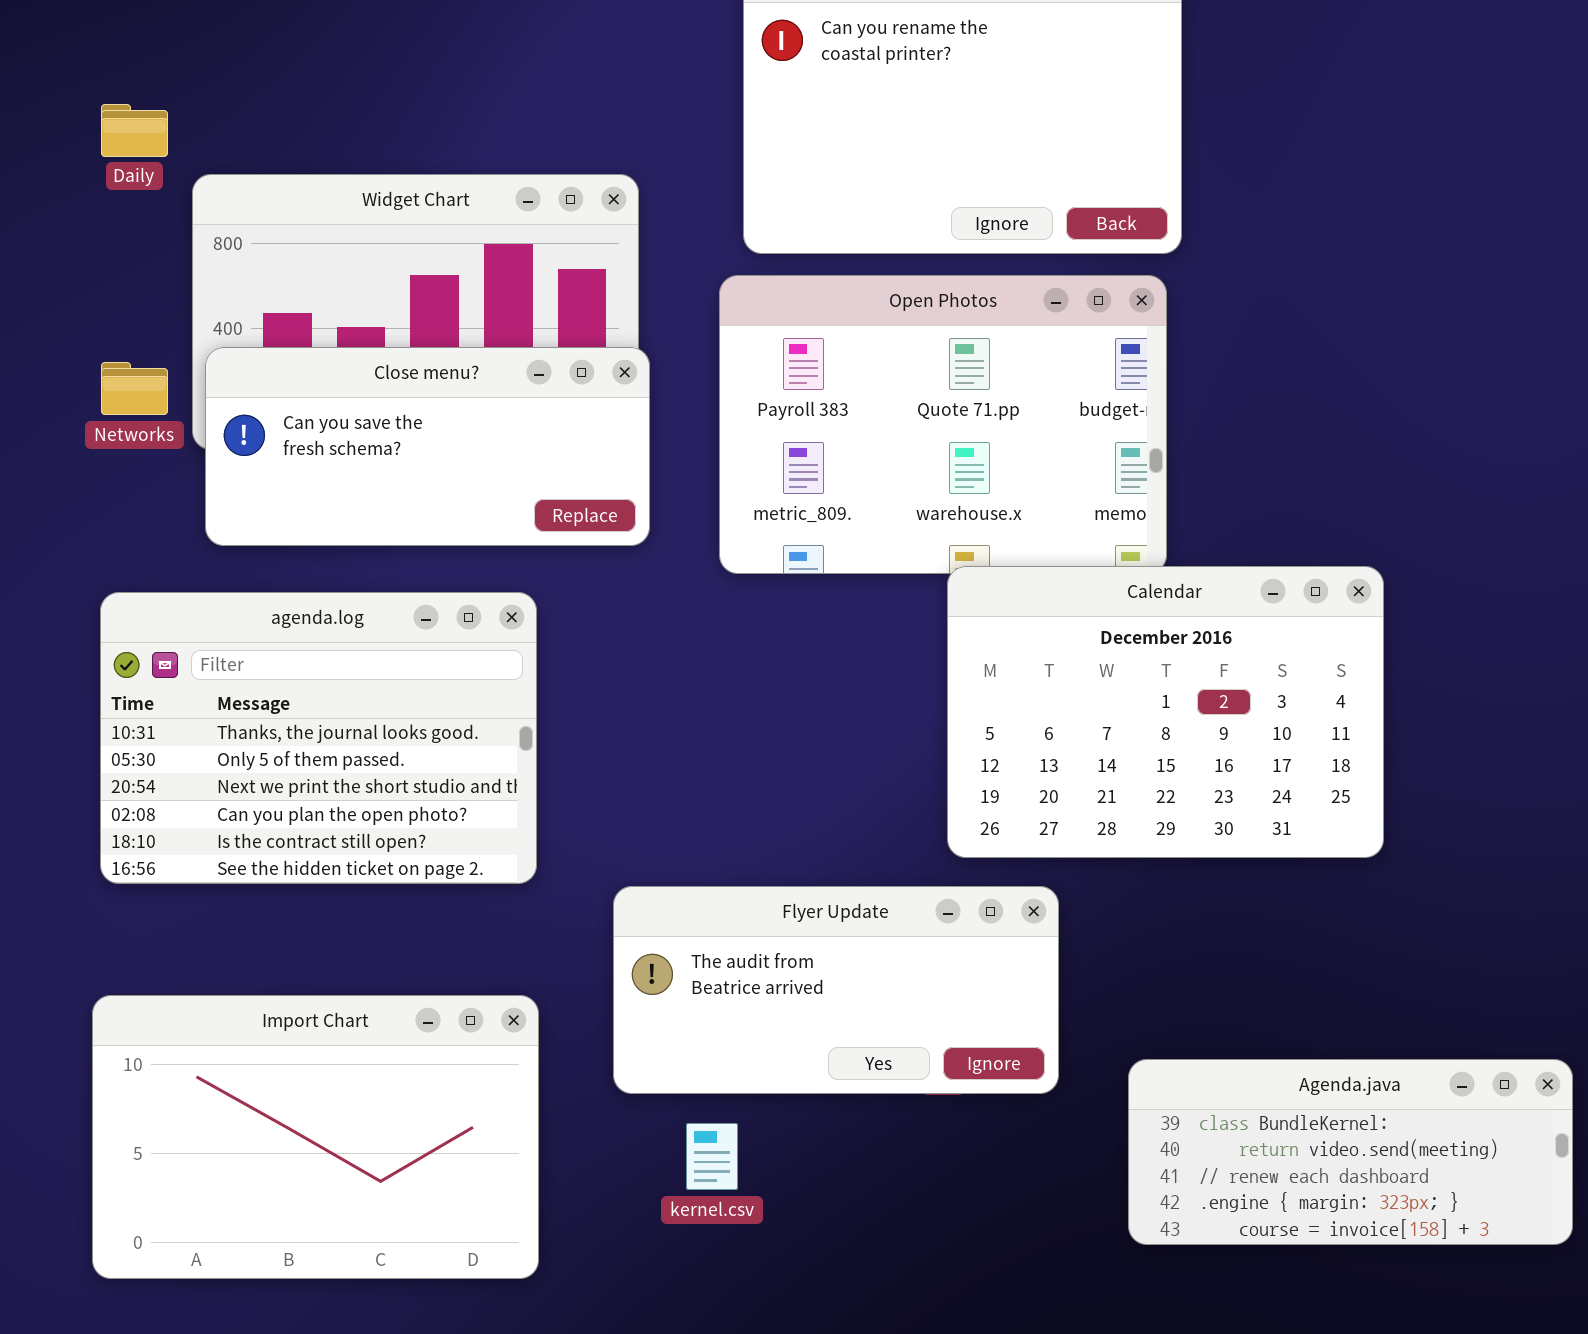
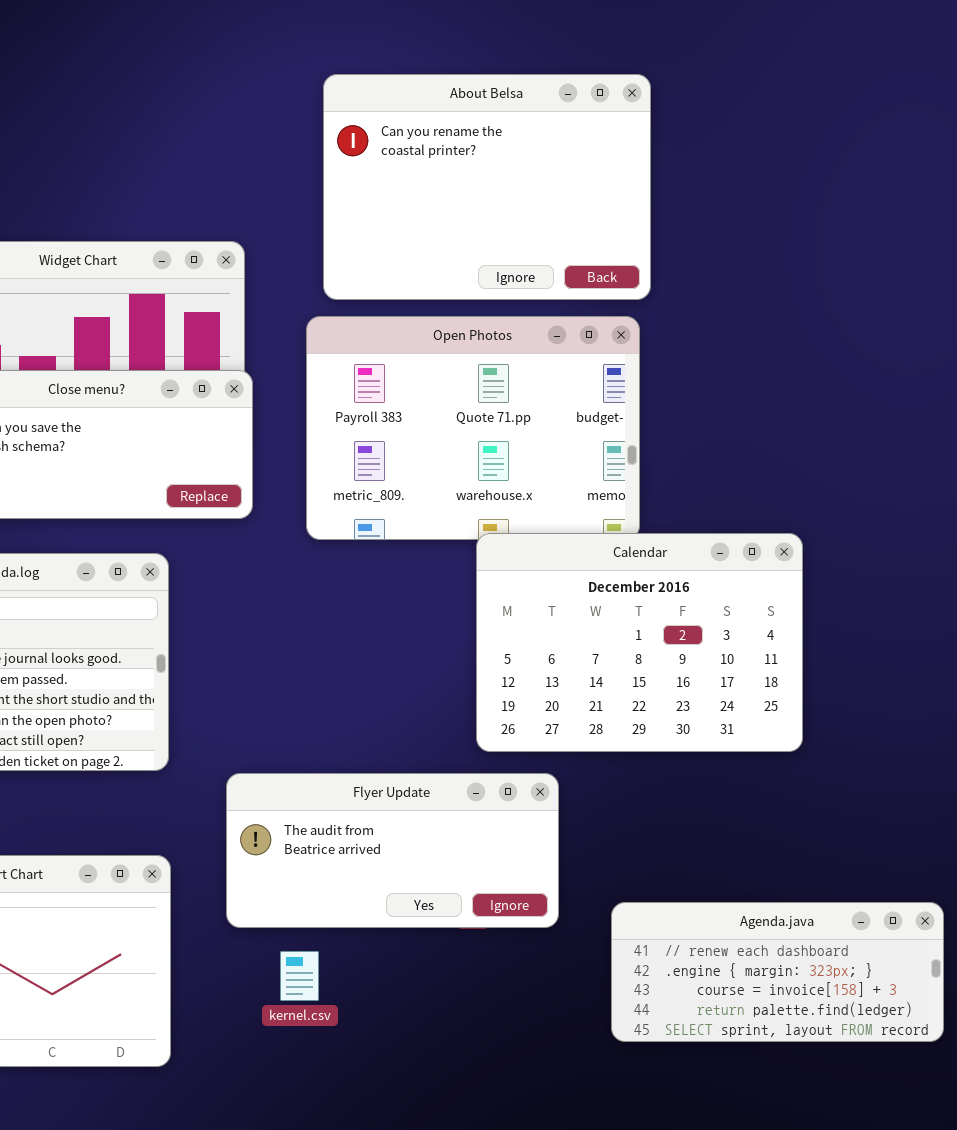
Agenda.java: [1128,1059,1573,1245] -> [611,902,944,1042], scrolled down 2 rows

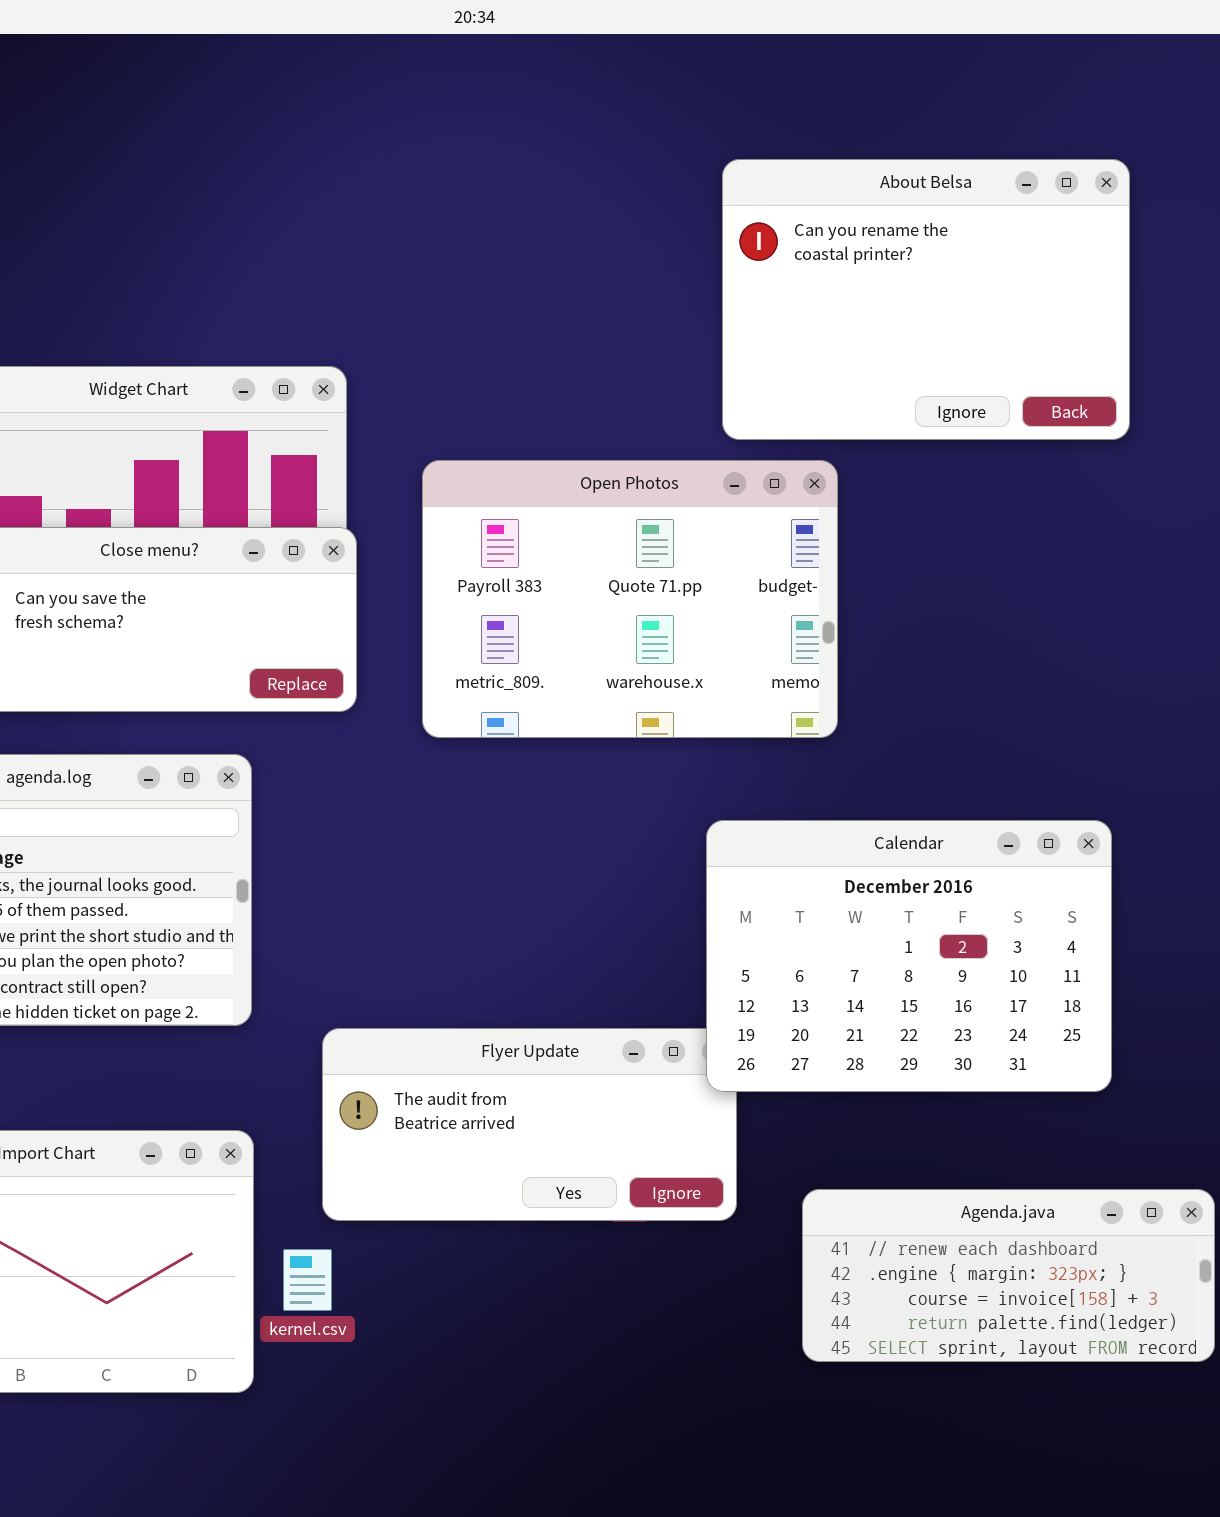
About Belsa: [323,74,651,300] -> [722,159,1130,440], moved
Calendar: [476,533,803,752] -> [706,820,1112,1092], moved
kernel.csv: [280,951,319,1001] -> [283,1249,332,1311], moved

